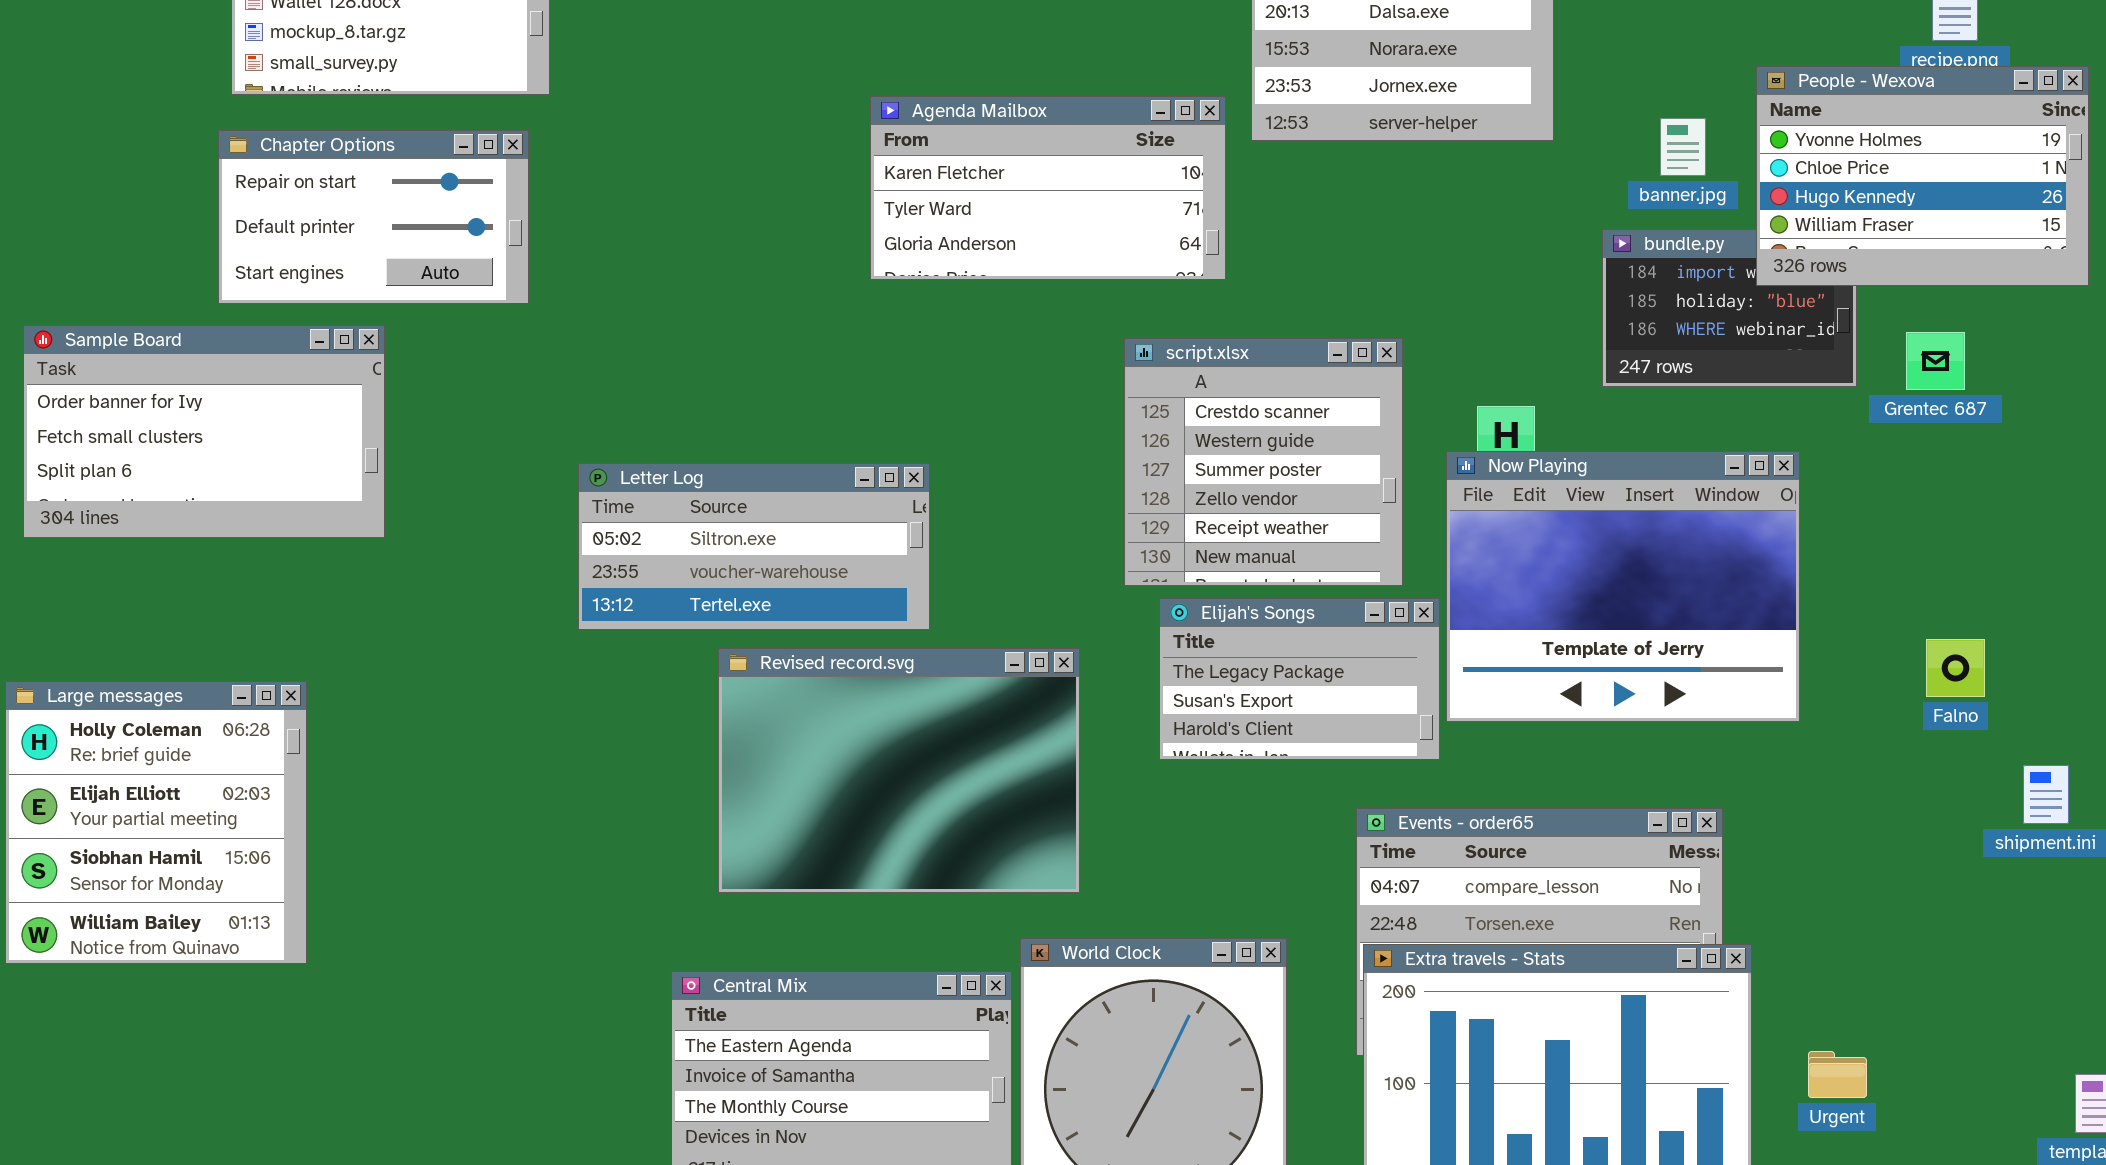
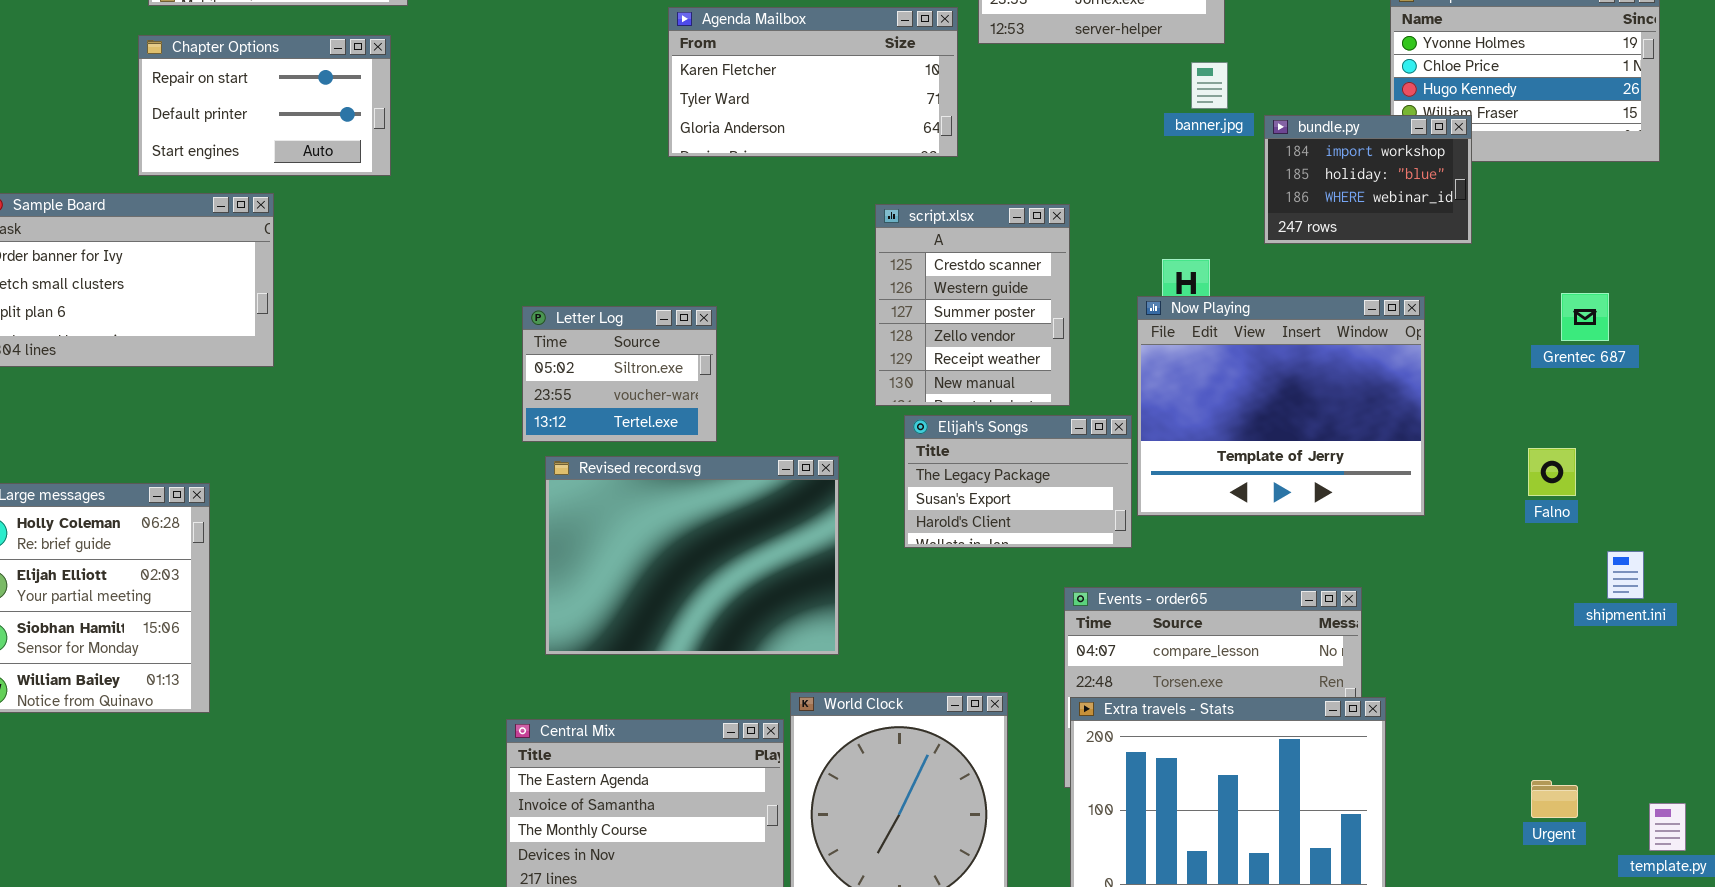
banner.jpg: [1660,118,1706,176] -> [1191,62,1228,109], moved
bundle.py: [1602,229,1857,387] -> [1264,115,1472,244], raised
Grentec 687: [1906,332,1965,390] -> [1561,293,1609,341], moved
script.xlsx: [1124,338,1403,586] -> [875,204,1070,406], resized
Letter Log: [578,463,930,630] -> [522,306,717,442], resized
Urgent: [1808,1051,1867,1098] -> [1531,780,1578,818], moved

